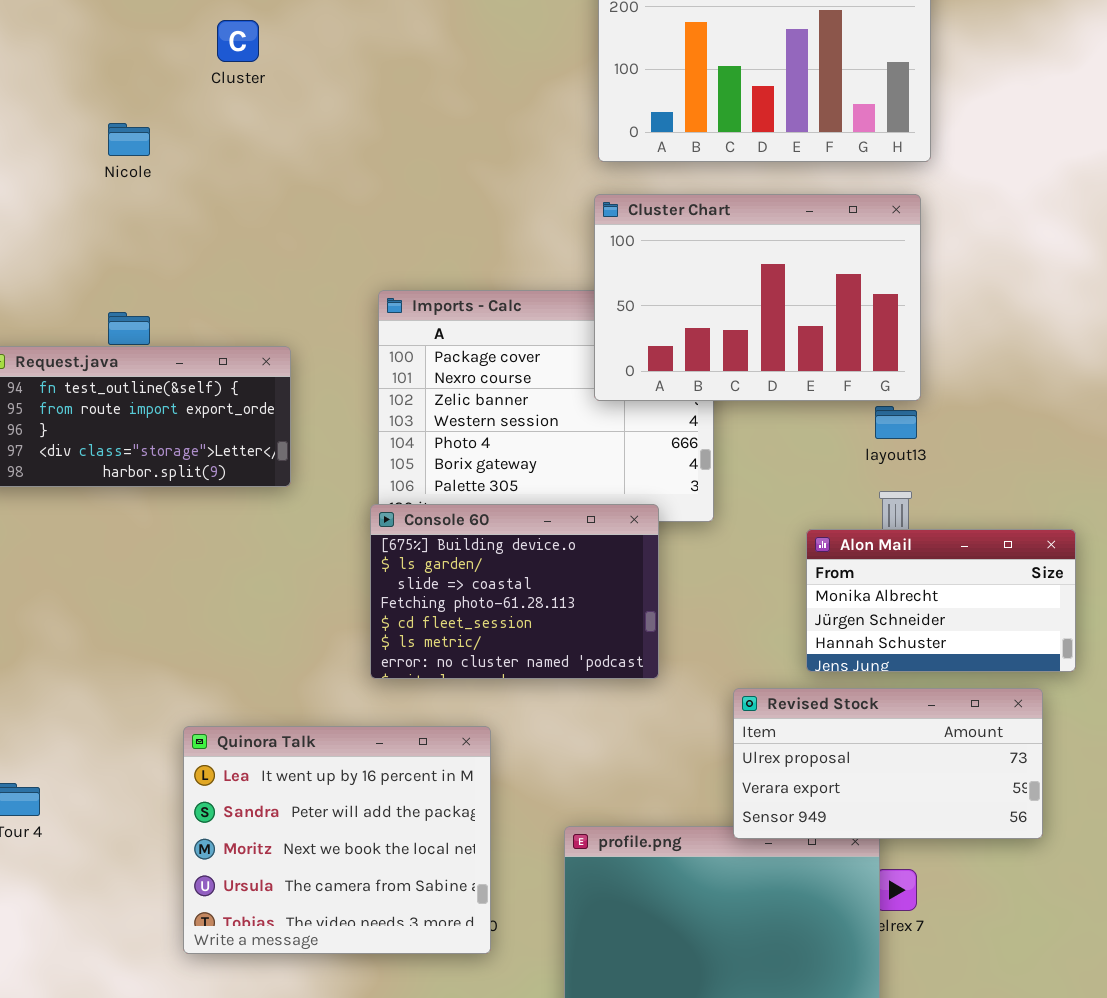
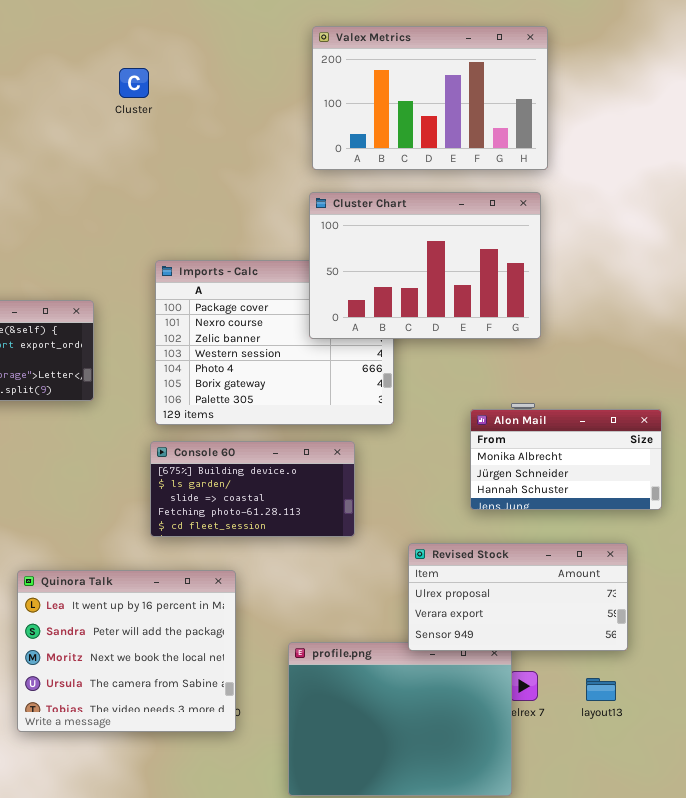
Cluster: [217,20,259,62] -> [119,68,149,98], moved
layout13: [875,406,917,439] -> [586,678,616,701], moved
Console 60: [370,504,659,679] -> [150,441,355,537], resized
Alon Mail: [806,529,1076,672] -> [470,409,662,510], moved

